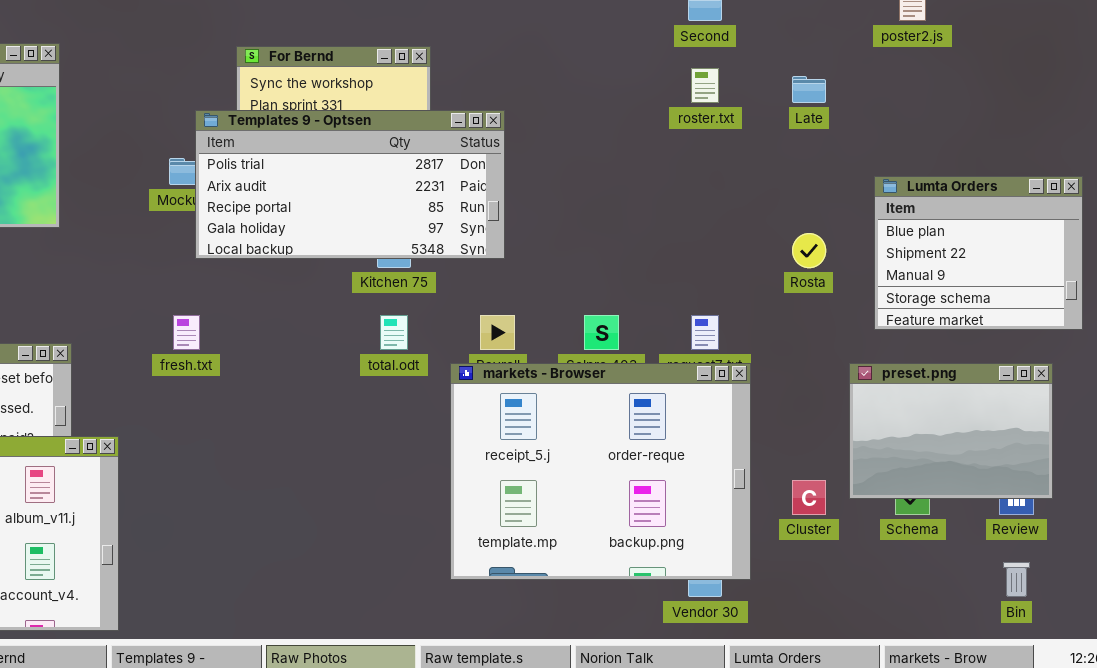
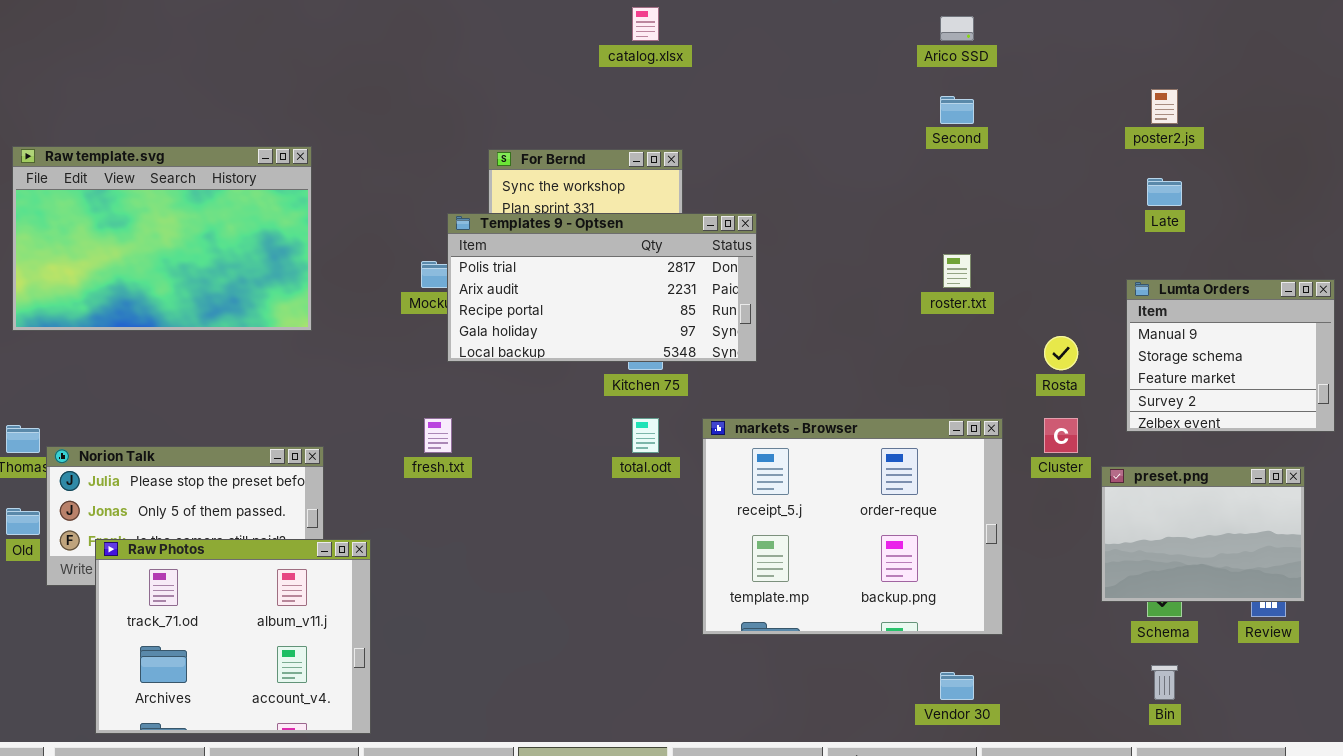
roster.txt: [691,68,719,103] -> [943,254,971,288], moved
Late: [792,76,826,103] -> [1147,178,1182,206], moved
Lumta Orders: [874,176,1083,330] -> [1126,279,1335,432], scrolled down 2 rows
markets - Browser: [450,363,751,580] -> [702,418,1003,635], moved
Cluster: [792,480,826,515] -> [1044,418,1078,453], moved
Bin: [1003,562,1030,597] -> [1151,665,1178,700], moved

